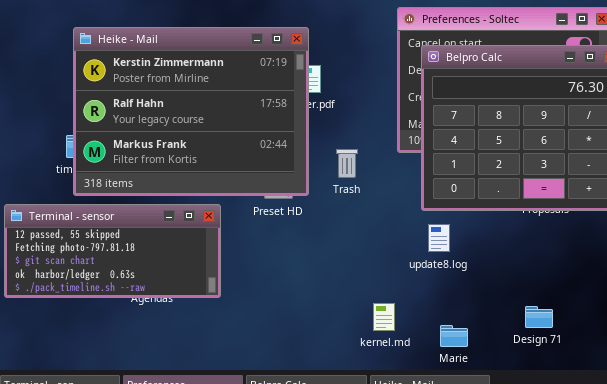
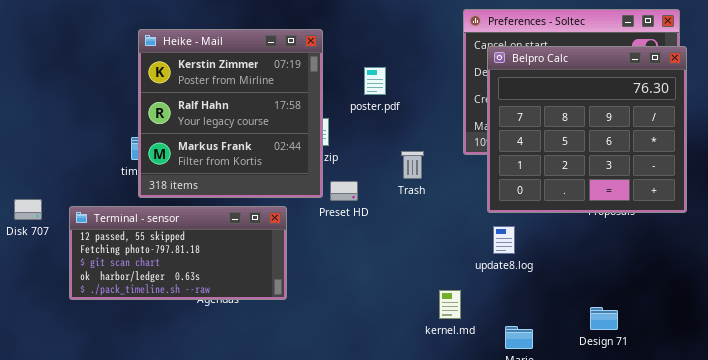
Heike - Mail: [73,27,309,196] -> [138,29,323,198], resized
kernel.md: [373,303,395,331] -> [439,290,461,319], moved

